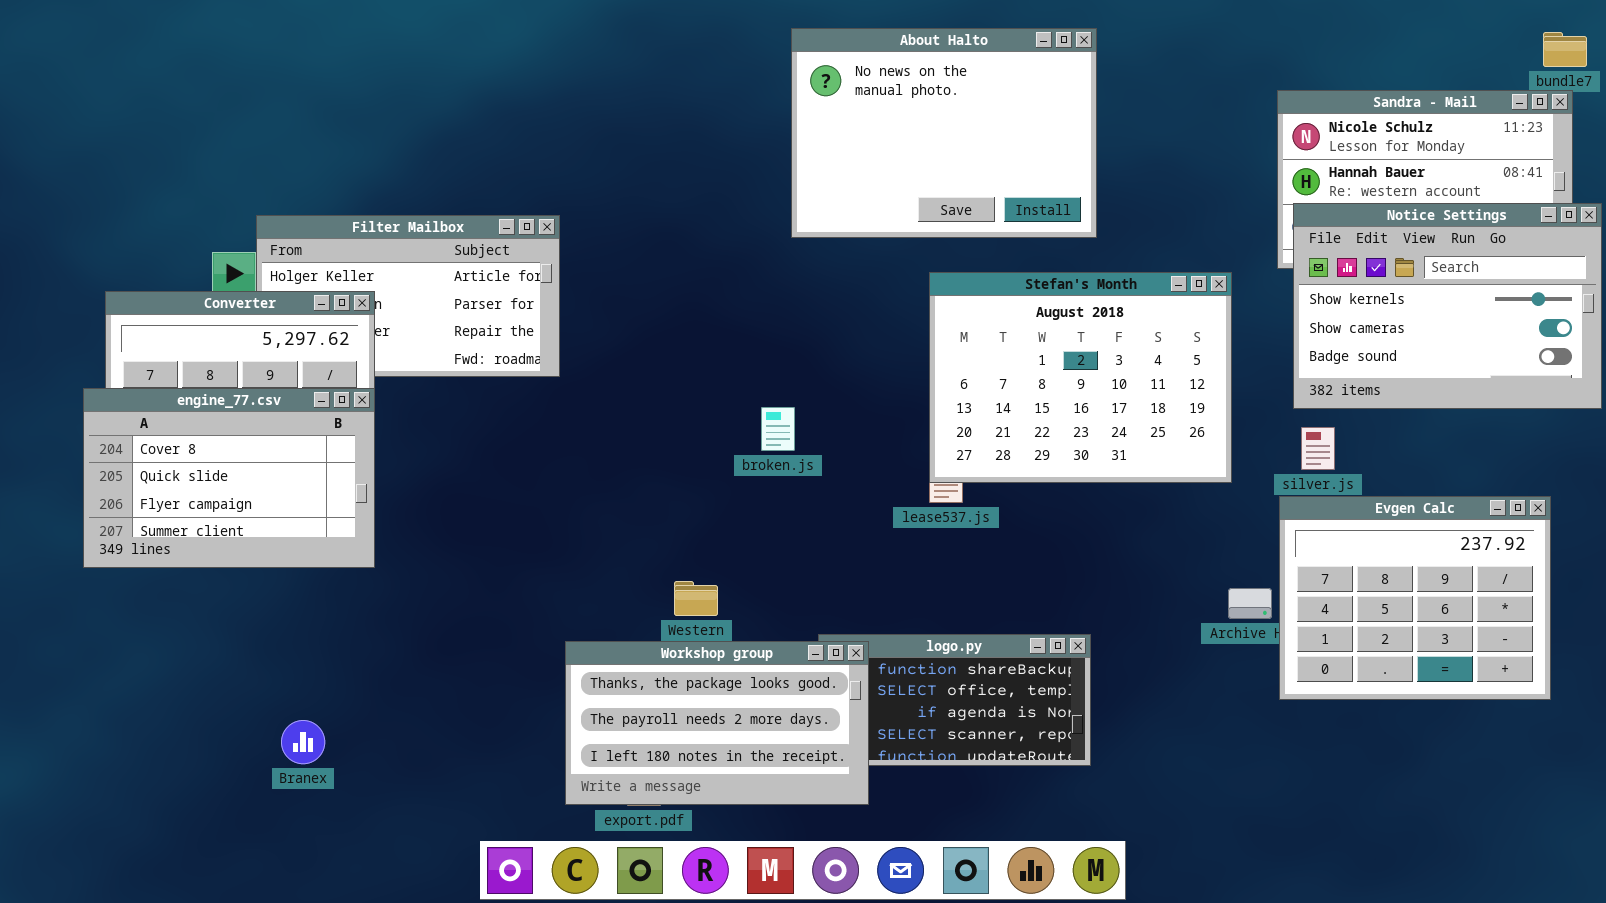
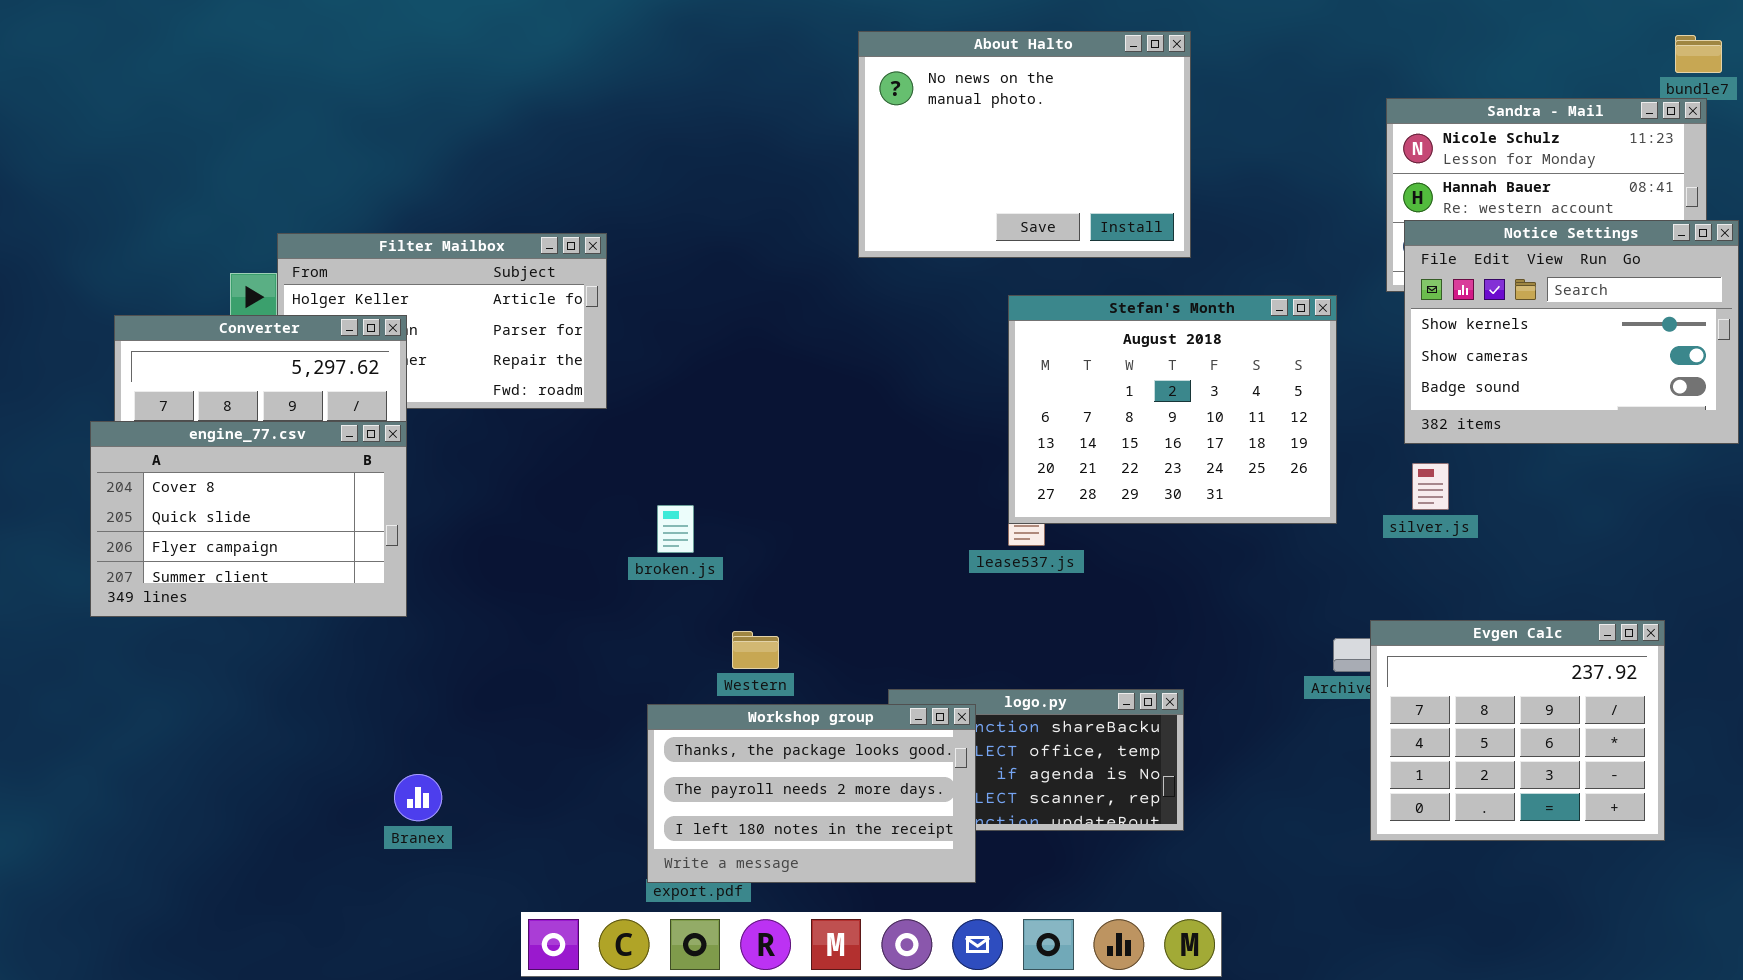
broken.js: [761,407,795,451] -> [657,505,694,553], moved
Evgen Calc: [1279,496,1551,700] -> [1370,620,1665,841], moved
Workshop group: [565,641,869,805] -> [647,704,976,883], moved
Branex: [281,720,325,764] -> [394,774,442,821], moved

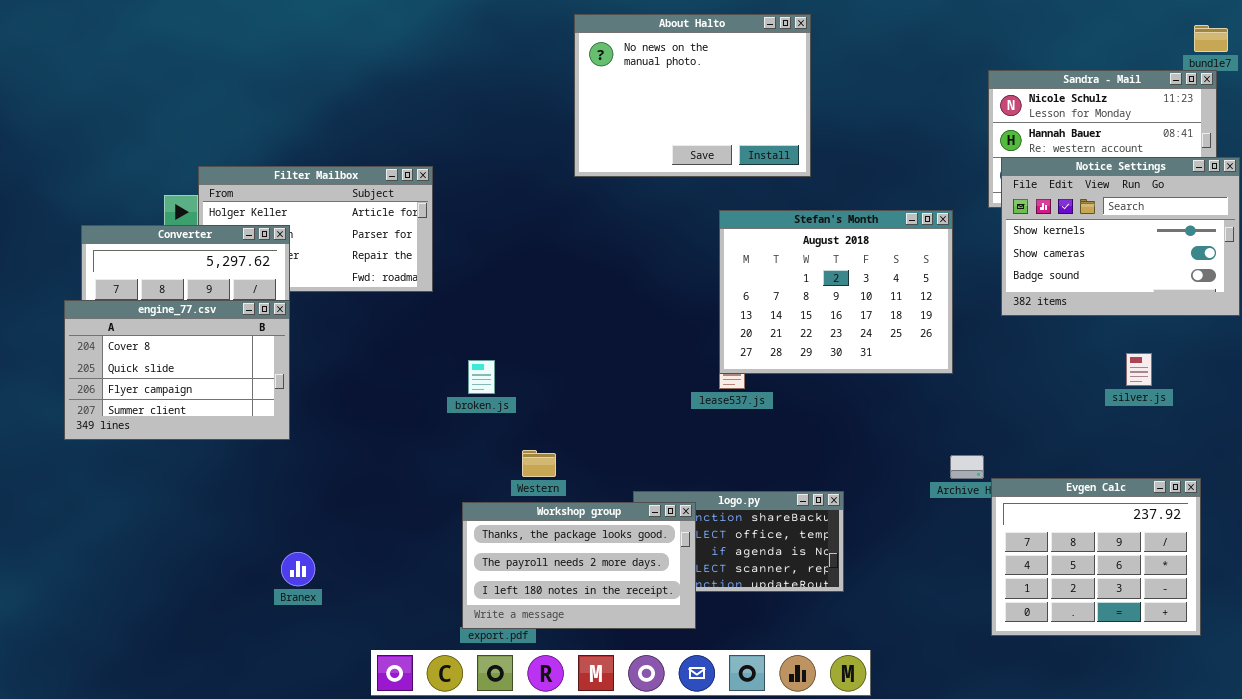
About Halto: [858,31,1191,258] -> [574,14,811,177], moved
silver.js: [1412,463,1449,510] -> [1126,353,1152,386], moved
Evgen Calc: [1370,620,1665,841] -> [991,478,1201,636], moved

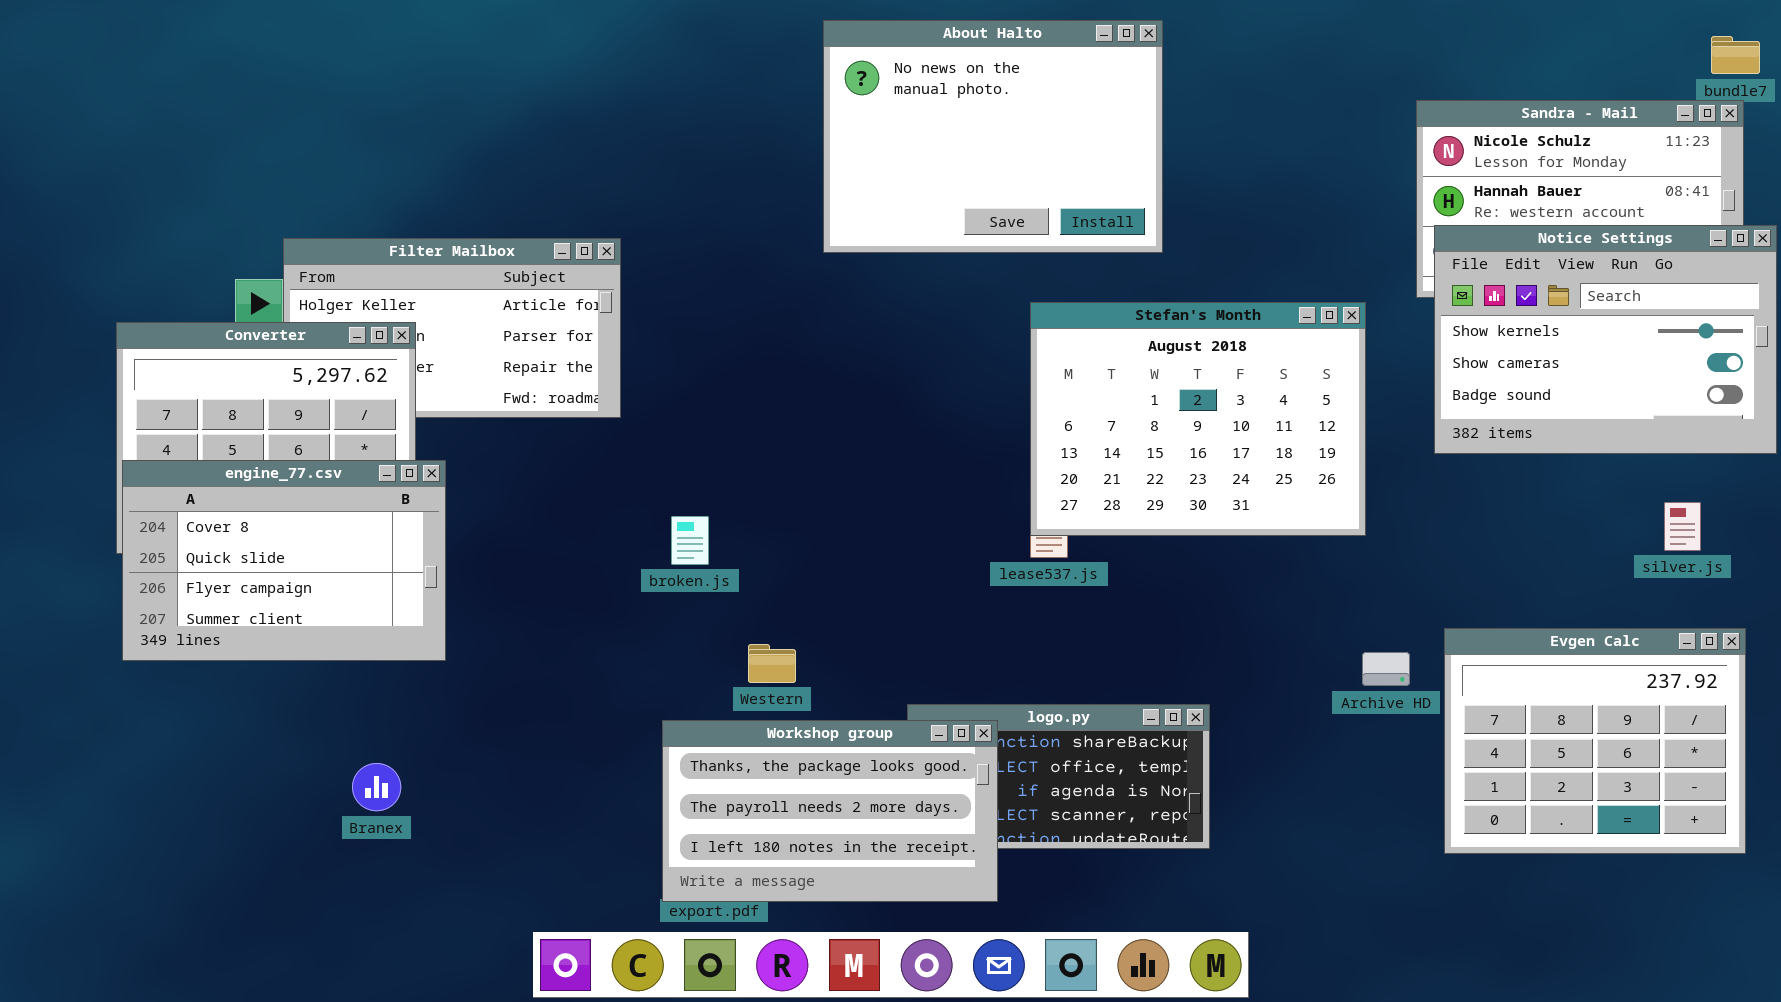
engine_77.csv: [64,300,290,440] -> [122,460,446,661], moved
silver.js: [1126,353,1152,386] -> [1664,502,1701,551], moved
Evgen Calc: [991,478,1201,636] -> [1444,628,1746,854], moved
Branex: [281,552,315,586] -> [352,763,401,811], moved

